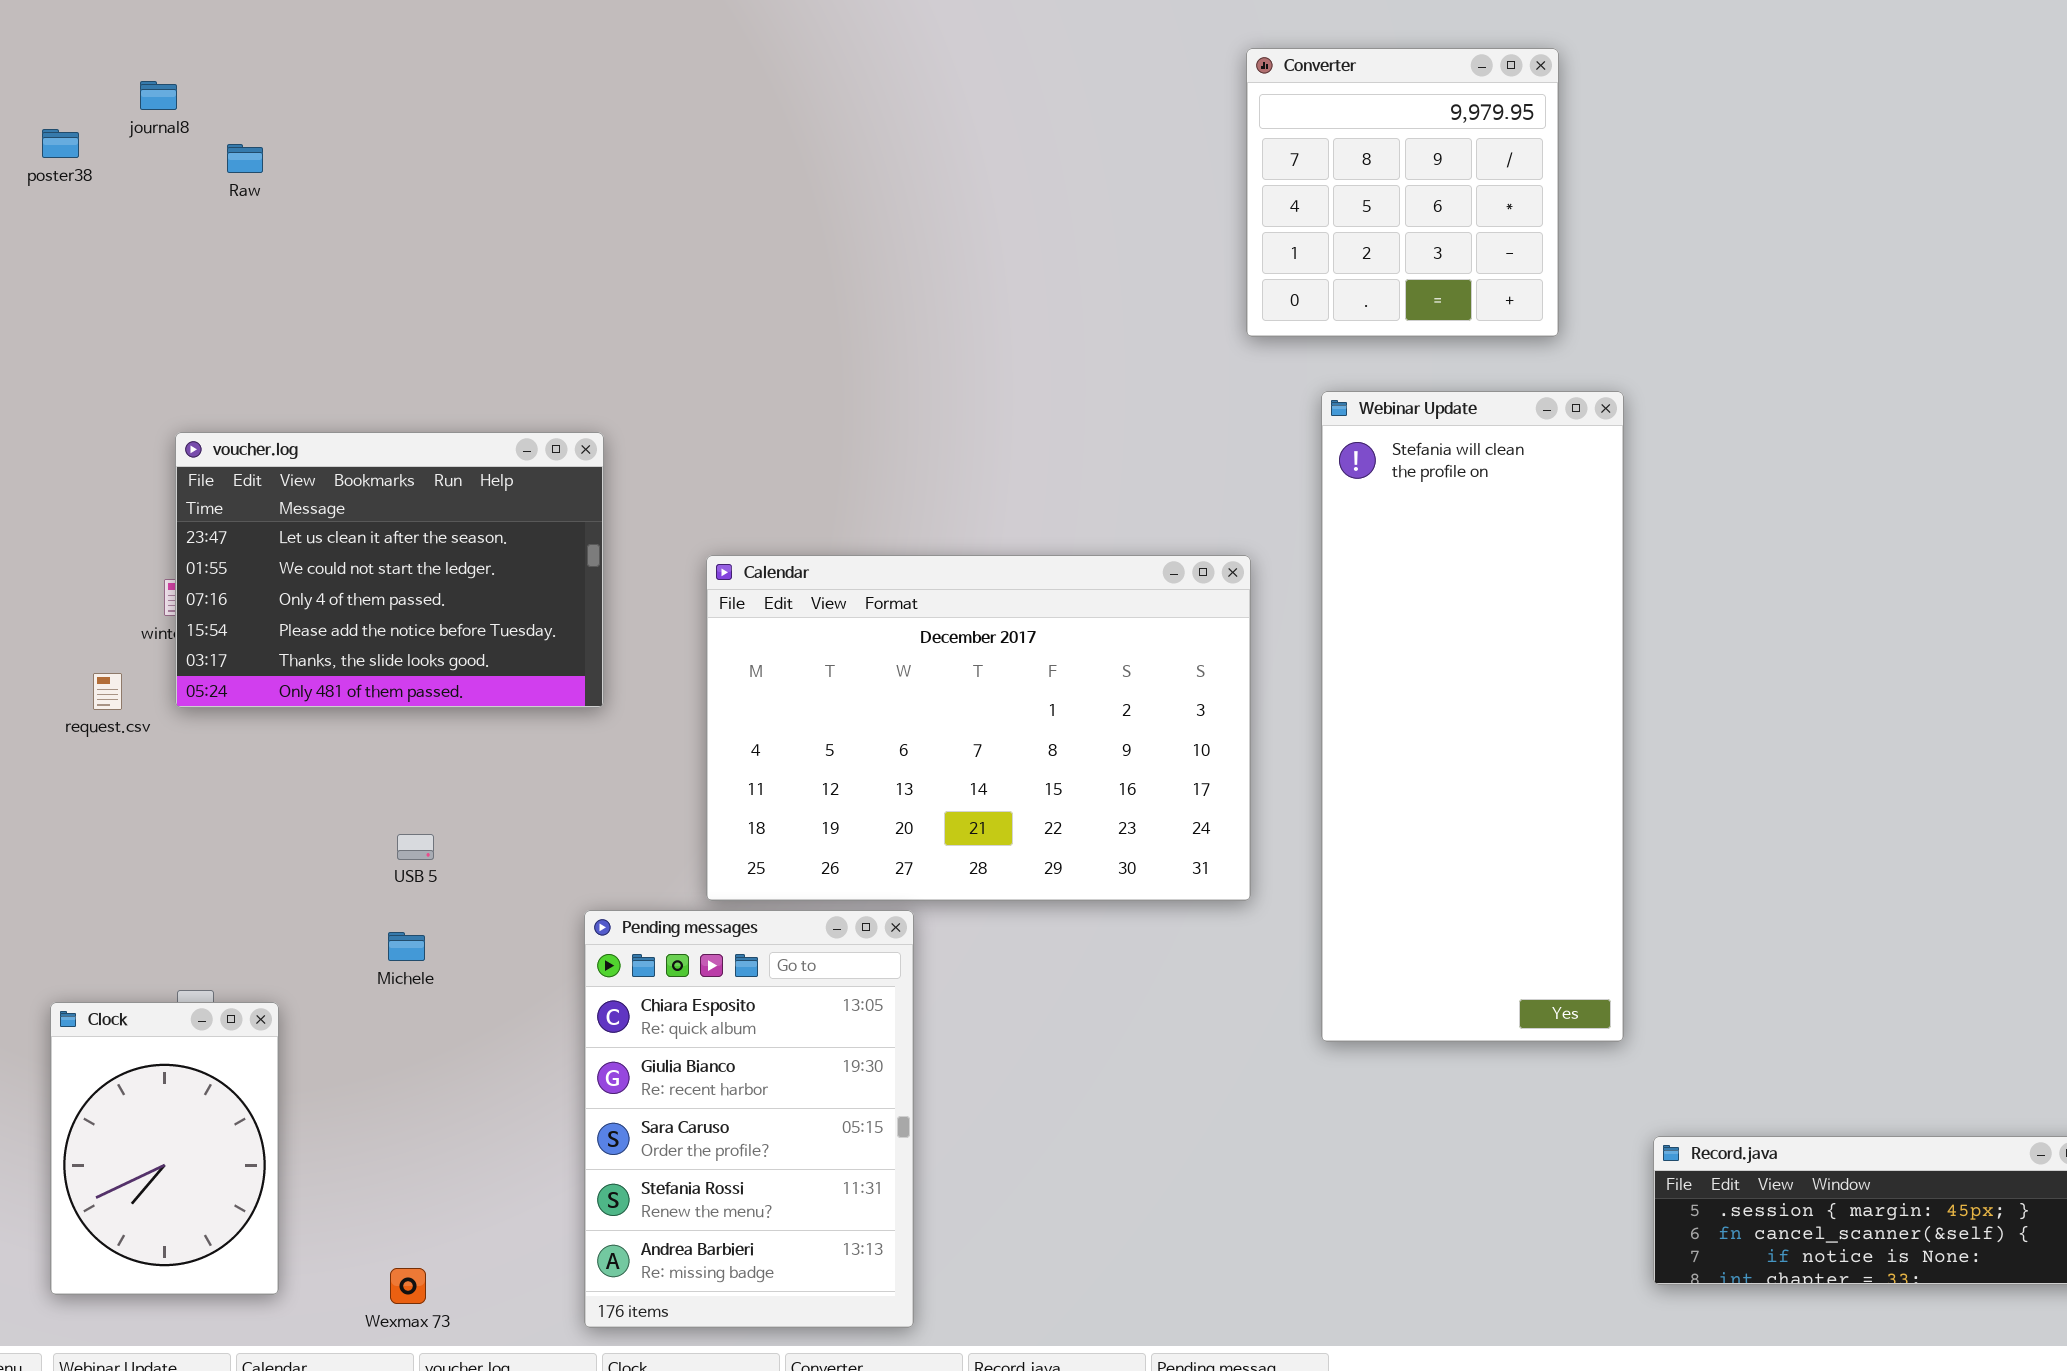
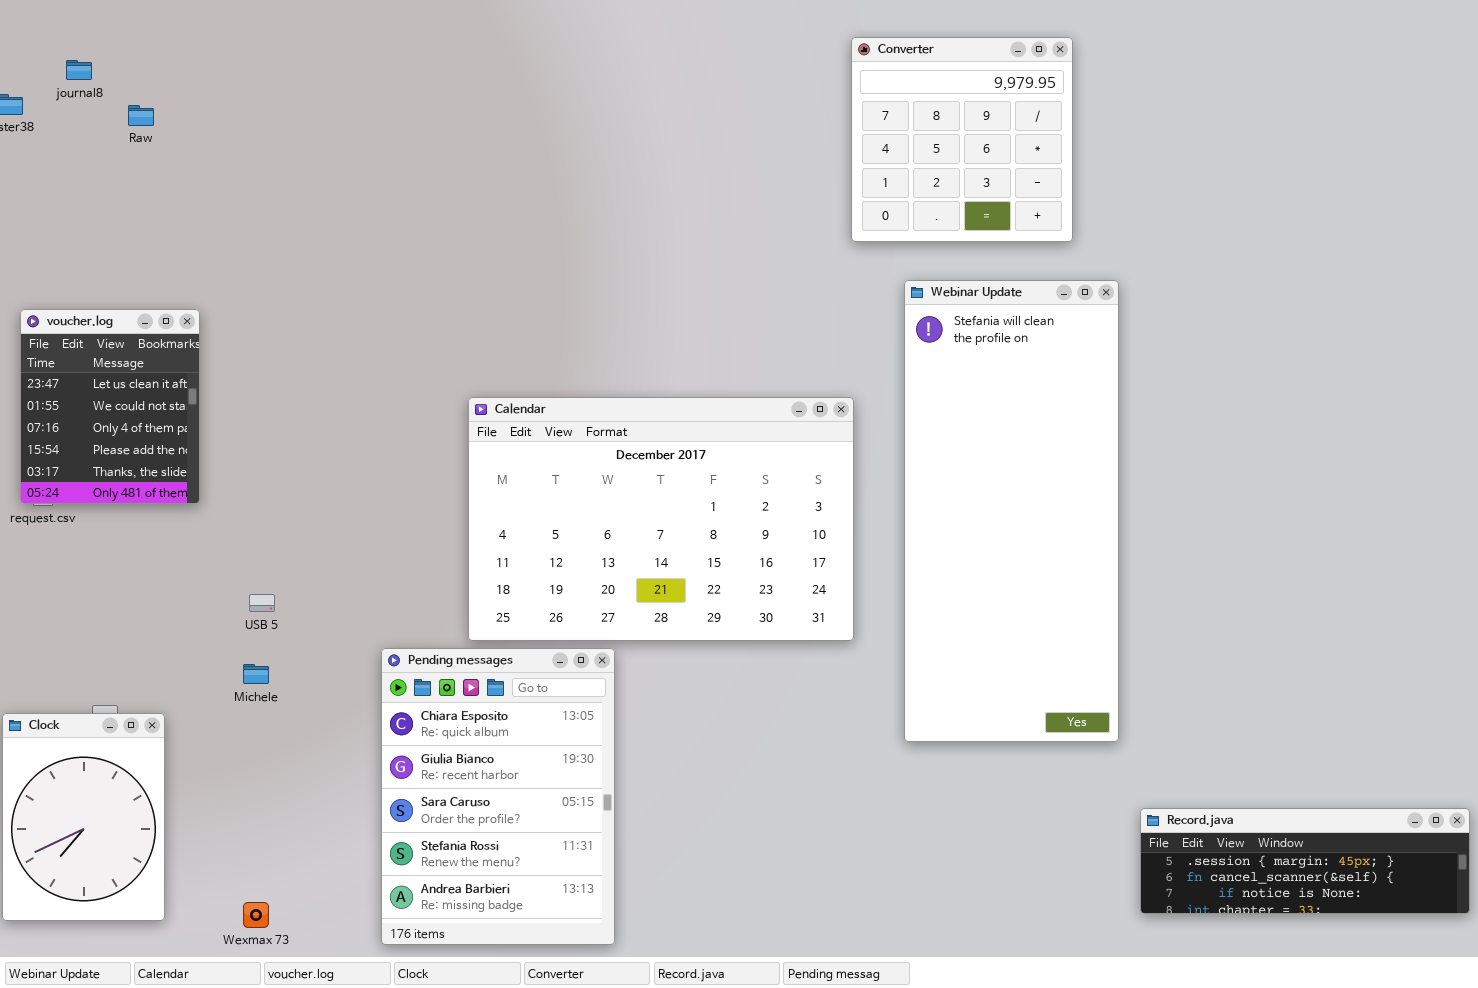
voucher.log: [175,432,604,708] -> [20,309,200,504], moved, resized

